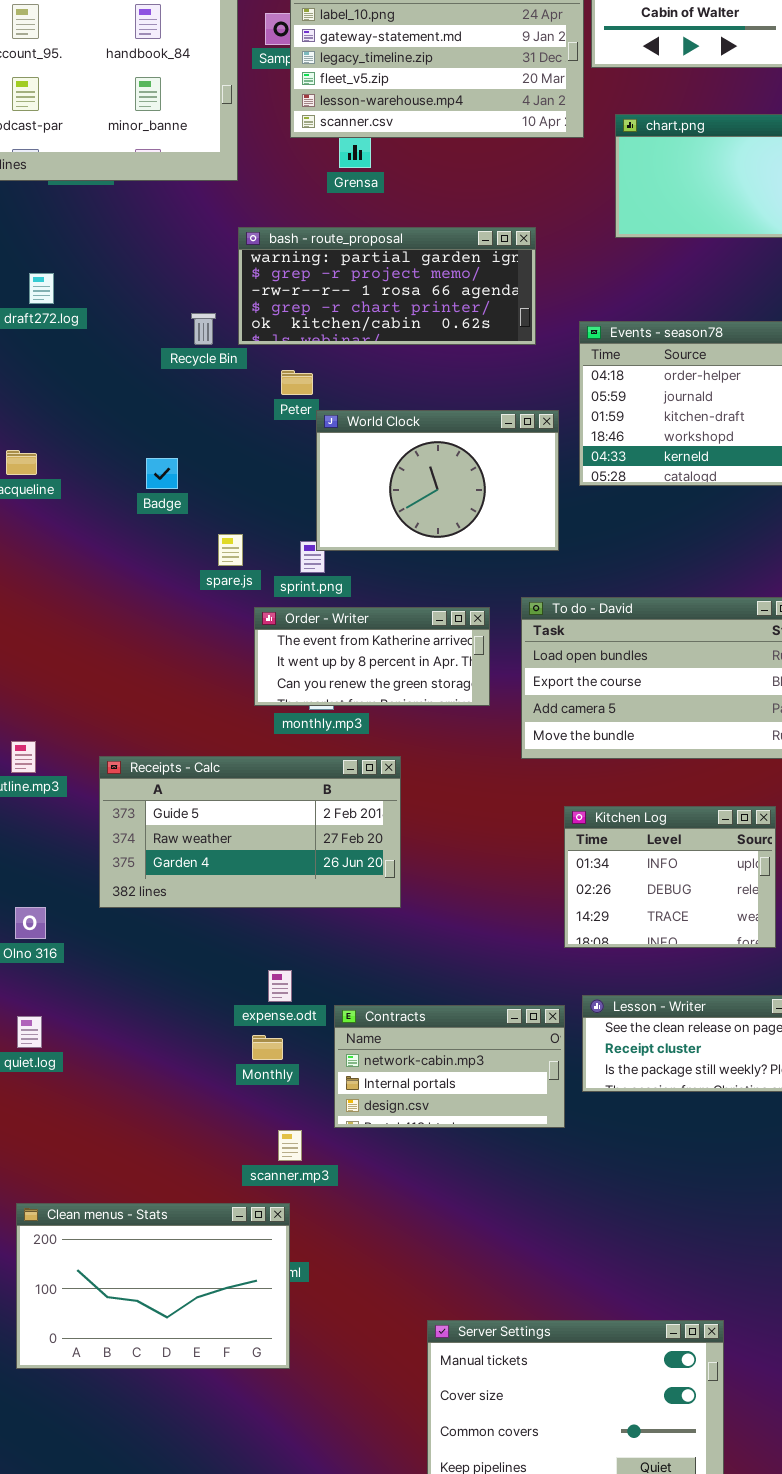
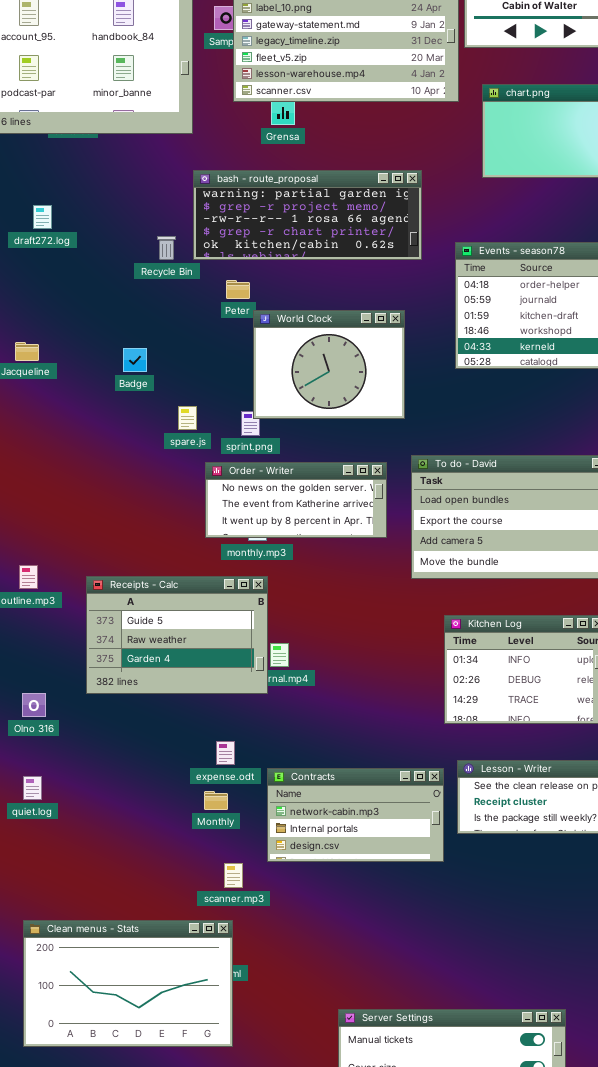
World Clock: [316,410,559,551] -> [253,310,405,419], resized
Order - Writer: [254,607,490,706] -> [205,462,387,538], scrolled up 1 row
Receipts - Calc: [99,756,401,908] -> [86,576,268,694], resized

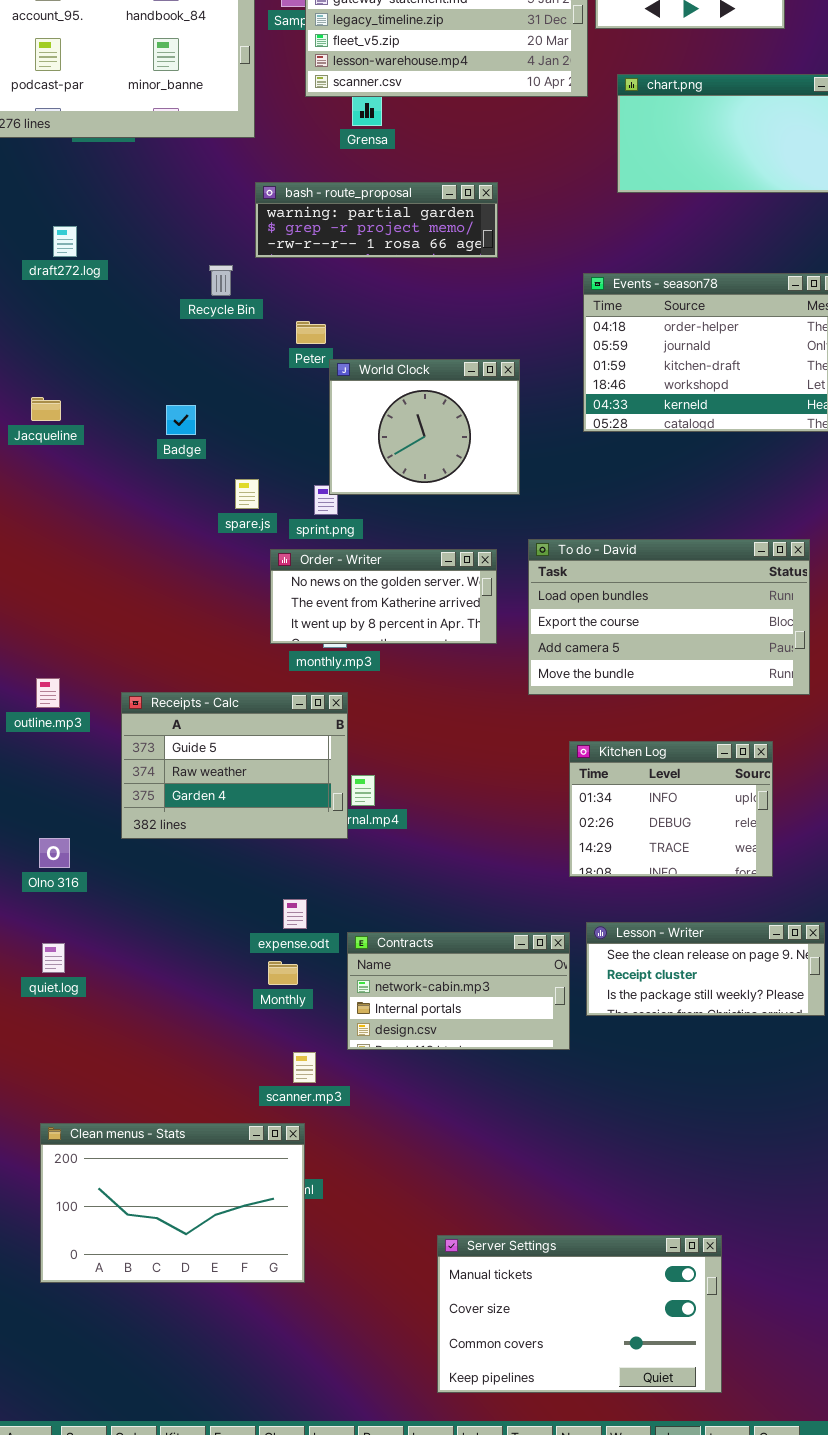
bash - route_proposal: [193,170,422,260] -> [255,182,498,258], resized

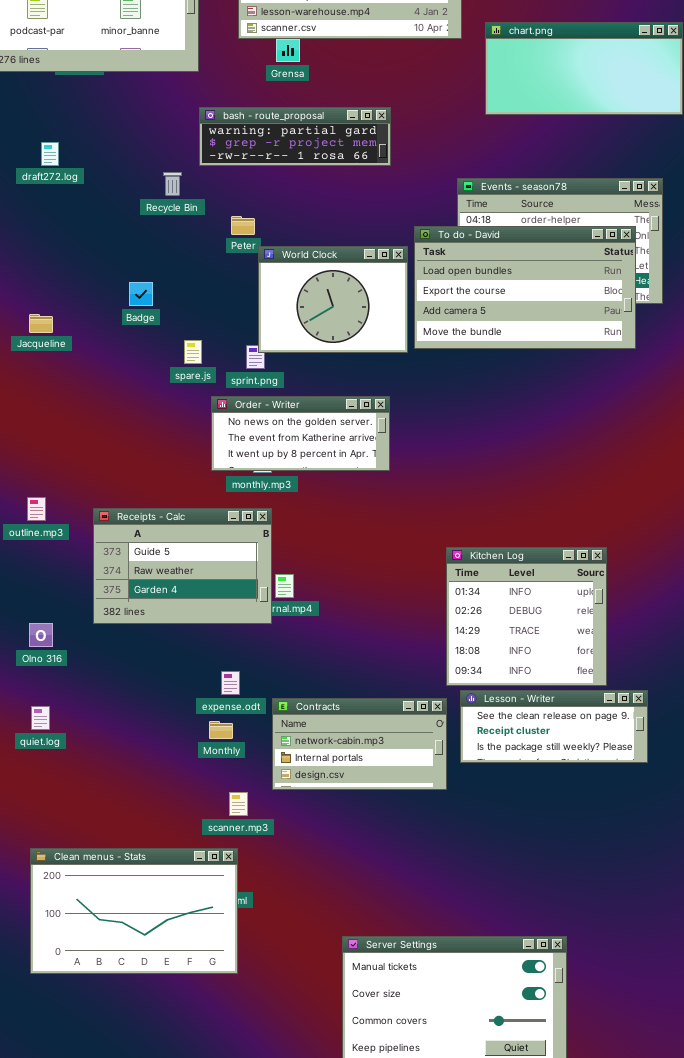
Jacqueline: [31,397,61,421] -> [29,314,53,333], moved
To do - David: [528,539,810,695] -> [414,226,636,349], moved
Kitchen Log: [569,741,773,877] -> [446,547,607,686], resized

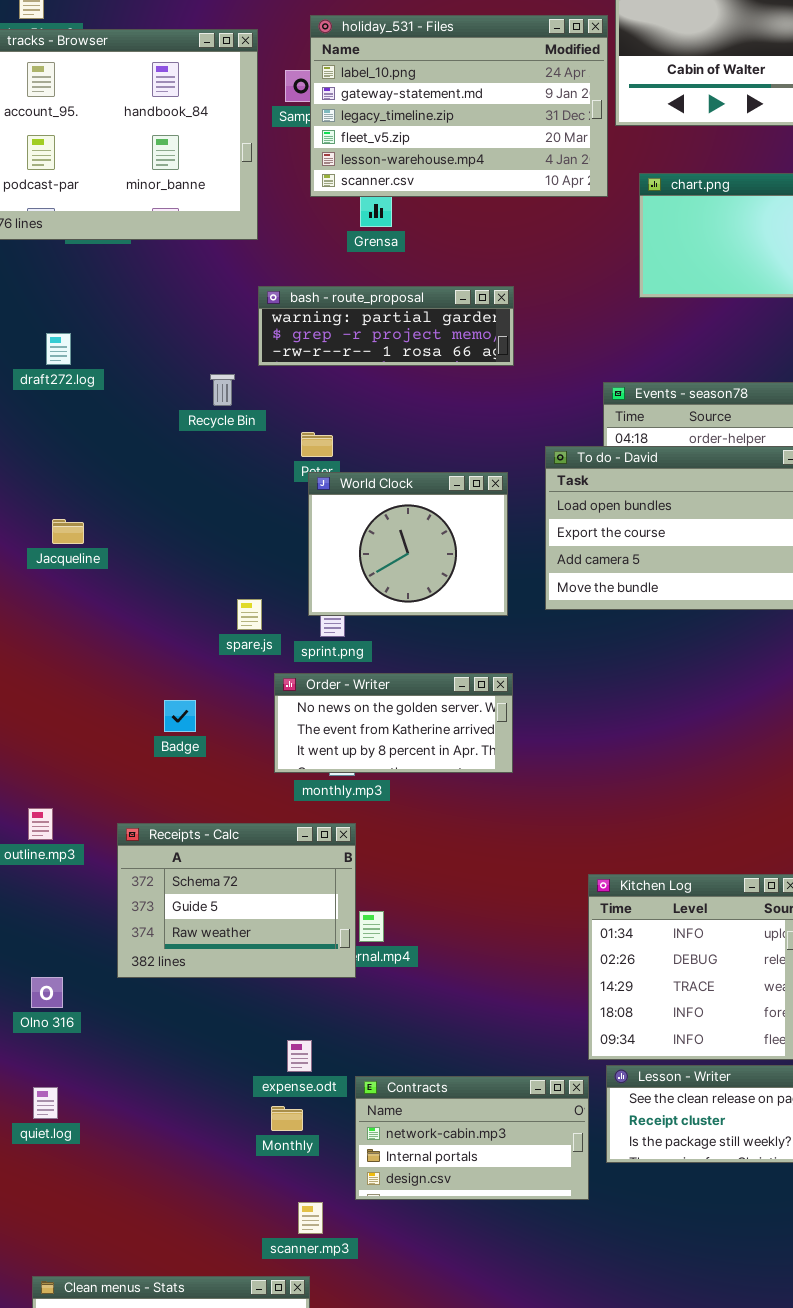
World Clock: [258,246,408,353] -> [308,472,508,616], moved
Badge: [129,282,153,306] -> [164,700,196,732], moved
Jacqueline: [29,314,53,333] -> [52,519,84,544], moved
Receipts - Calc: [93,508,272,624] -> [117,823,356,978], scrolled up 1 row

